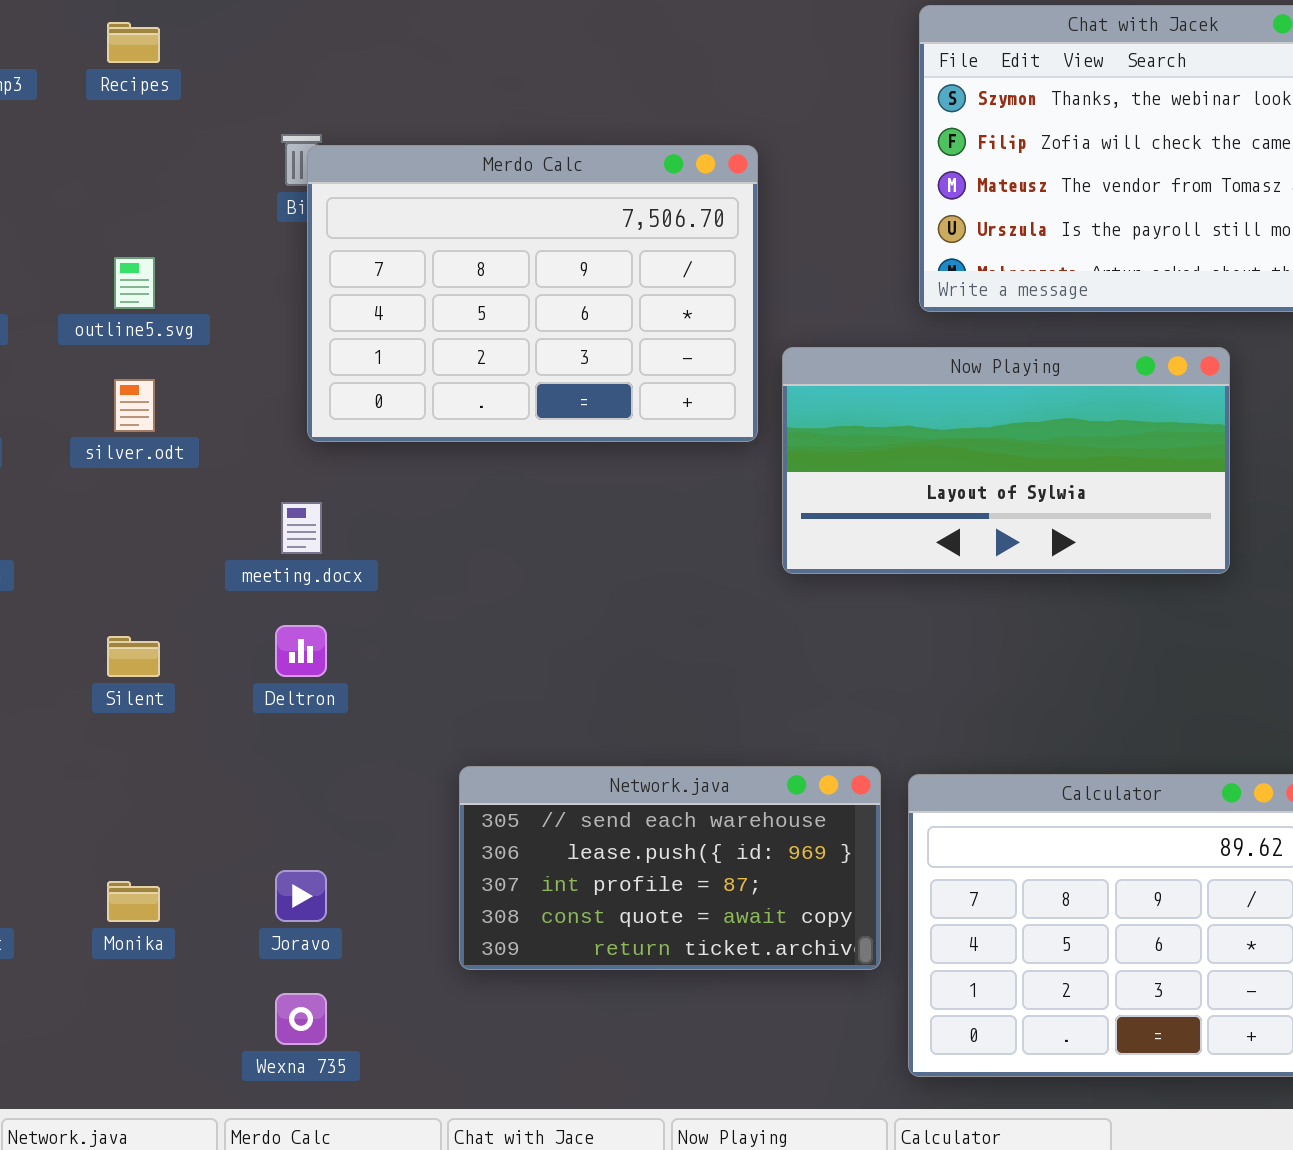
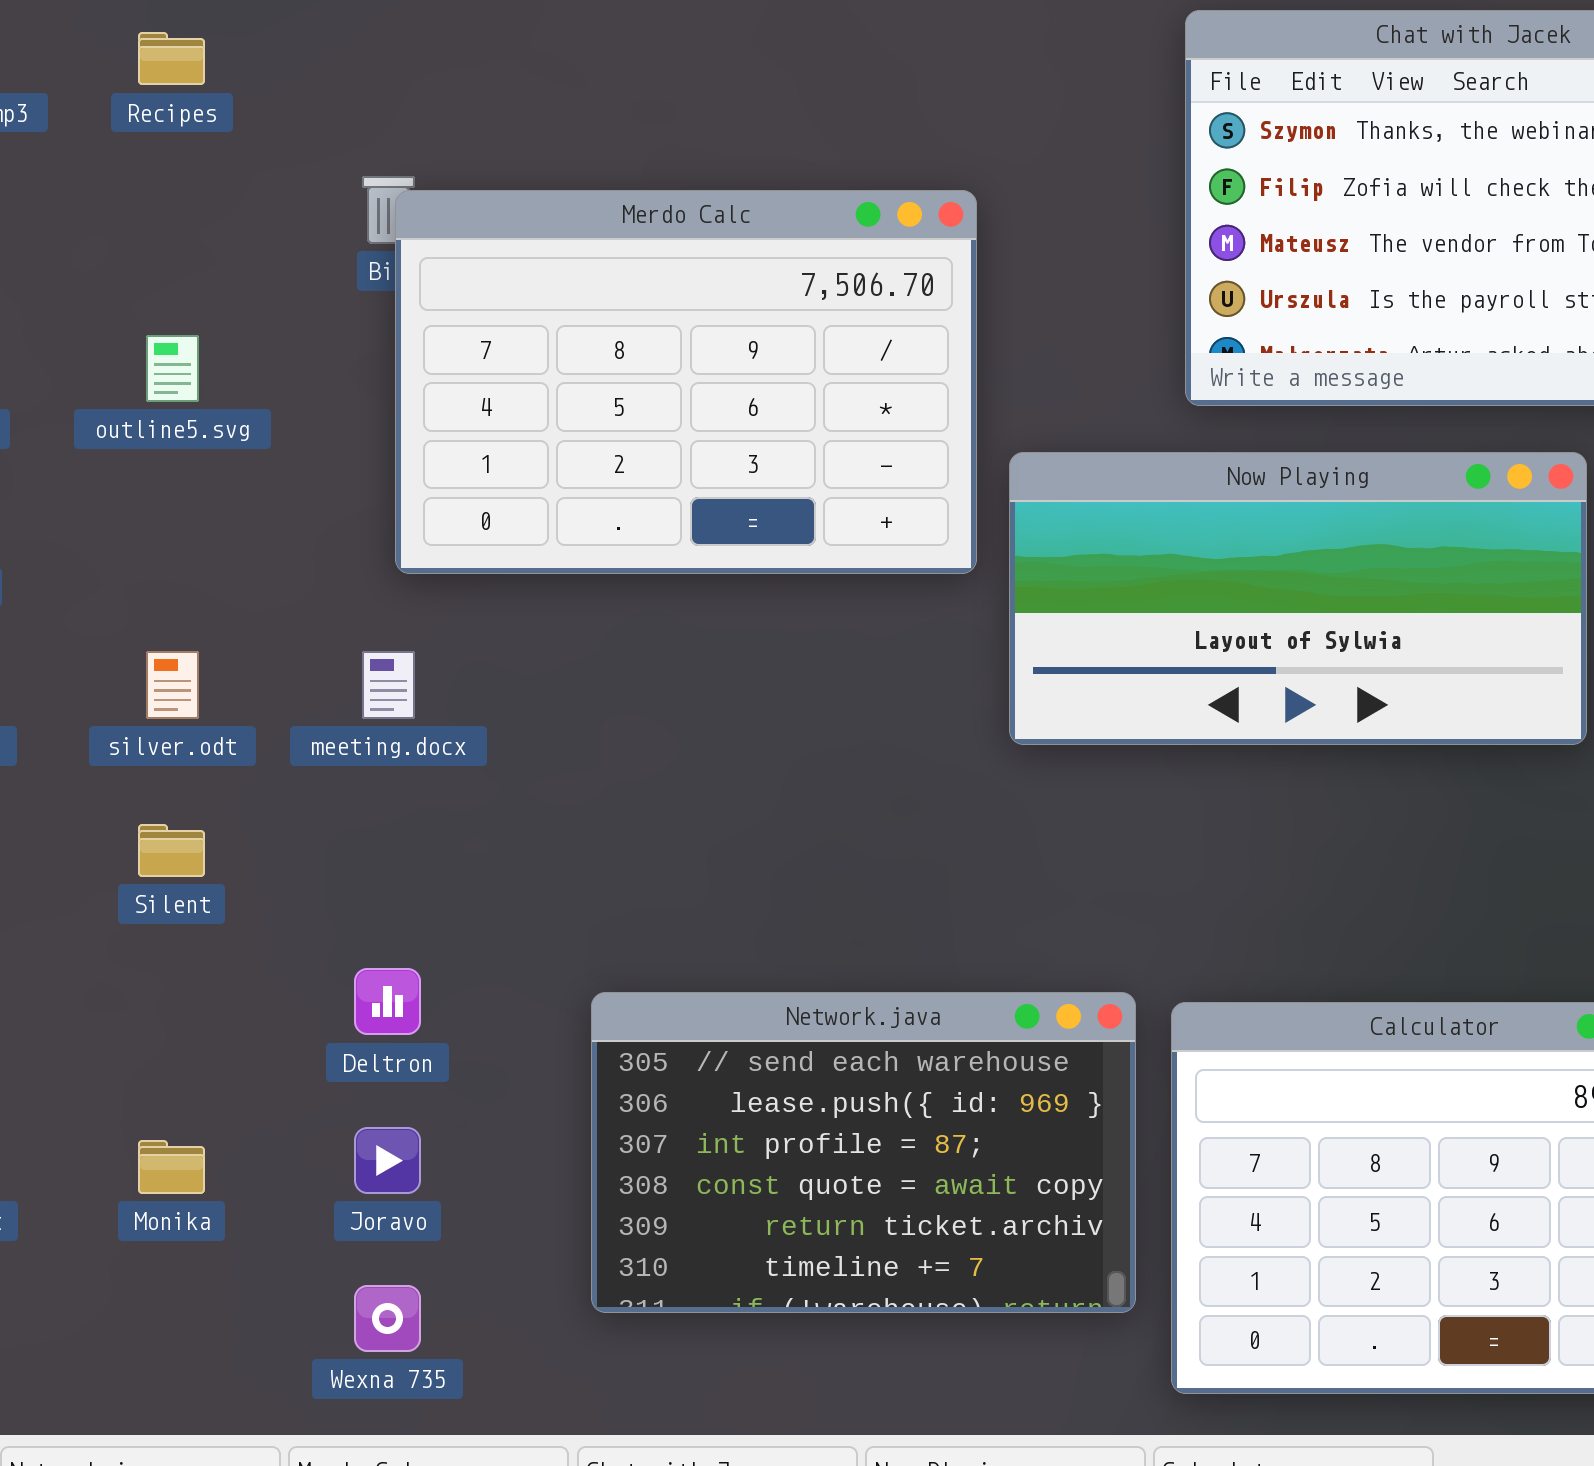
silver.odt: [114,379,155,432] -> [146,651,199,719], moved
Deltron: [275,625,327,677] -> [354,968,421,1035], moved
Network.java: [459,766,881,970] -> [591,992,1136,1313], resized

